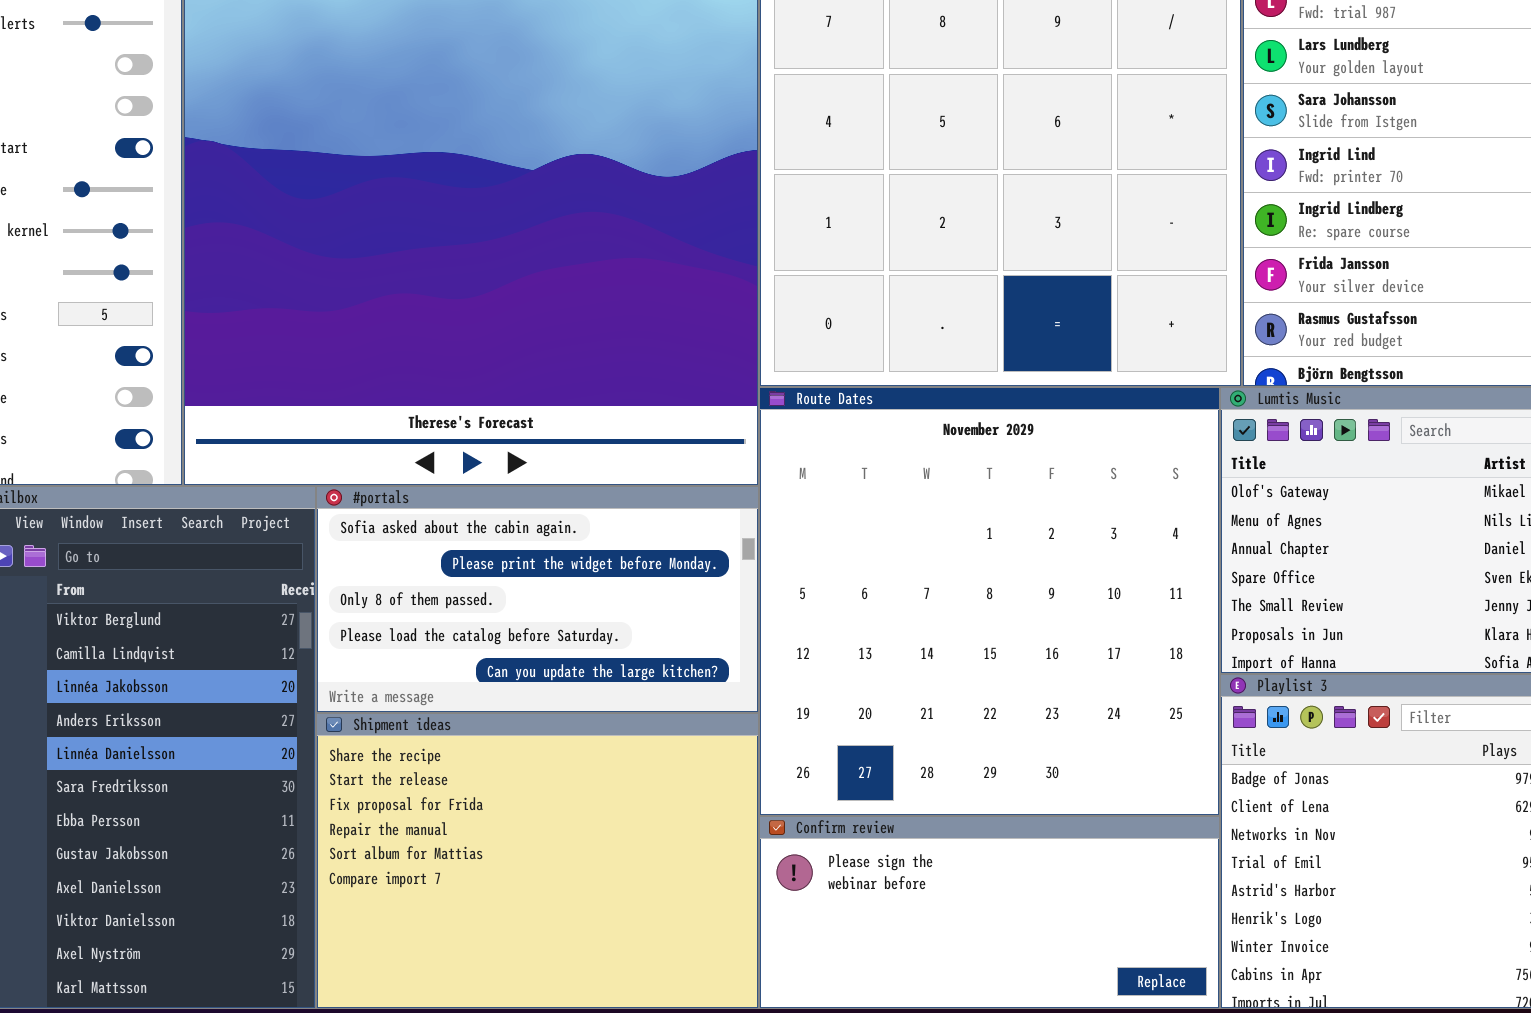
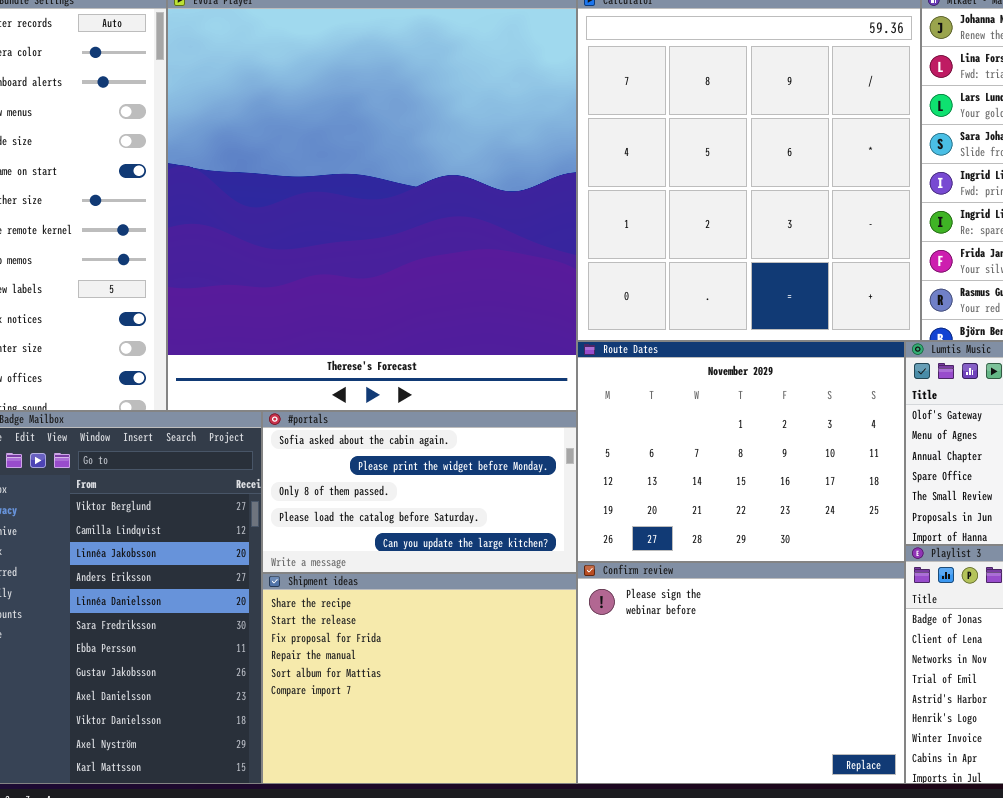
Route Dates: [759,387,1220,816] -> [577,341,905,562], resized
Confirm review: [759,816,1220,1009] -> [577,562,905,784], resized

